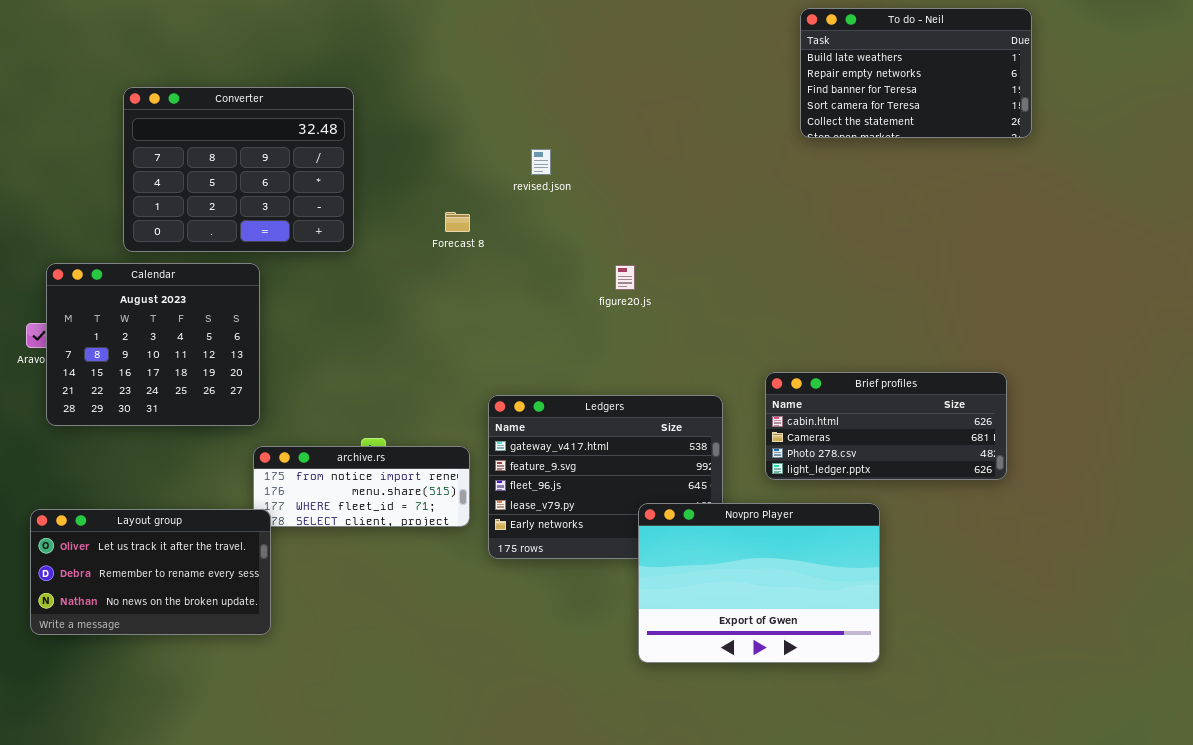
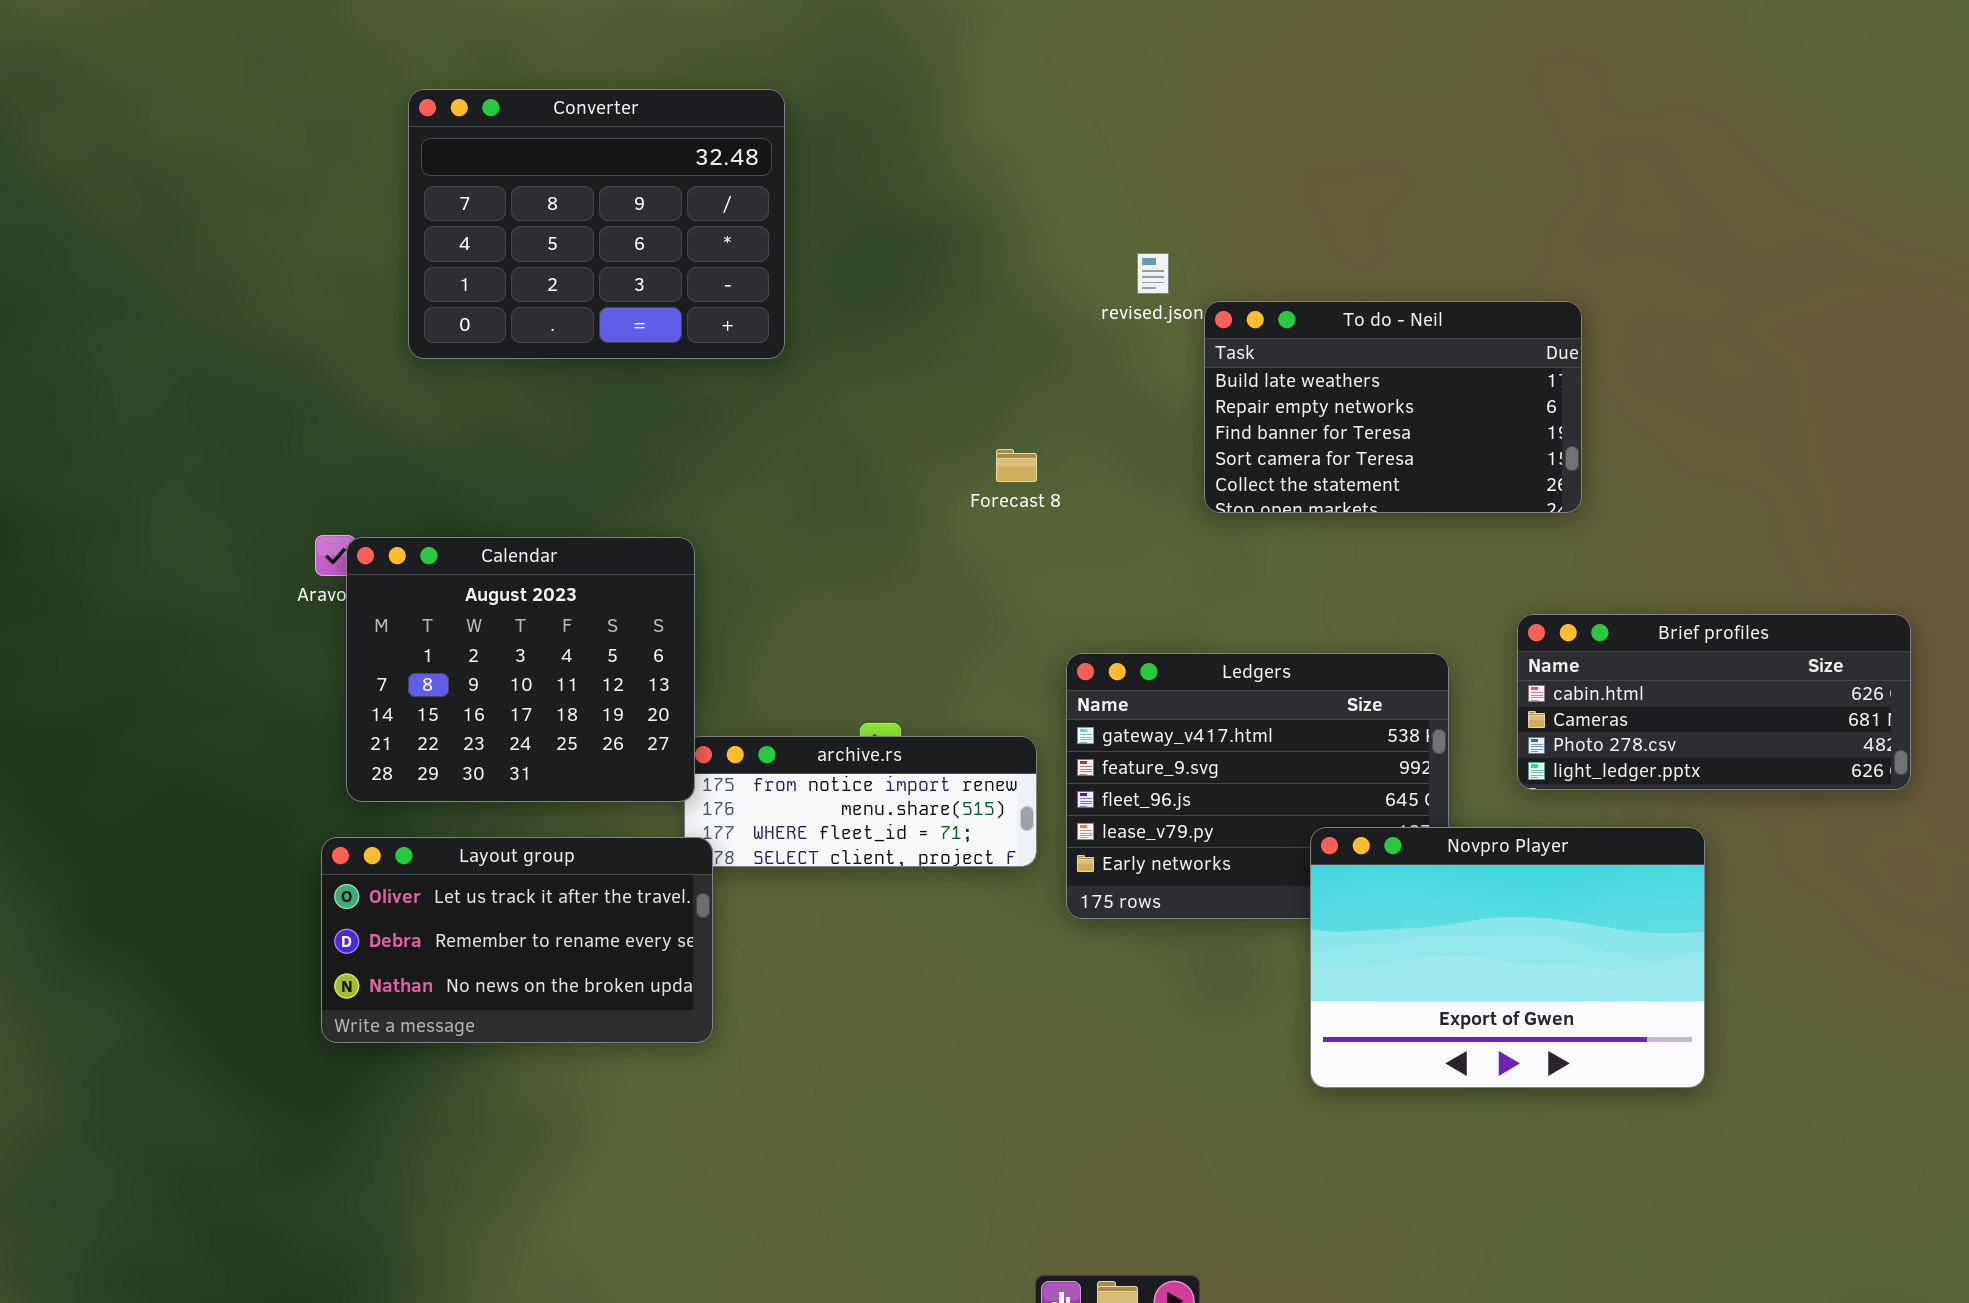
To do - Neil: [800,8,1032,138] -> [1204,301,1582,513], moved
Converter: [123,87,354,252] -> [408,89,785,359], moved
Forecast 8: [445,212,470,232] -> [996,449,1037,482], moved
Calendar: [46,263,260,426] -> [346,537,695,802], moved

